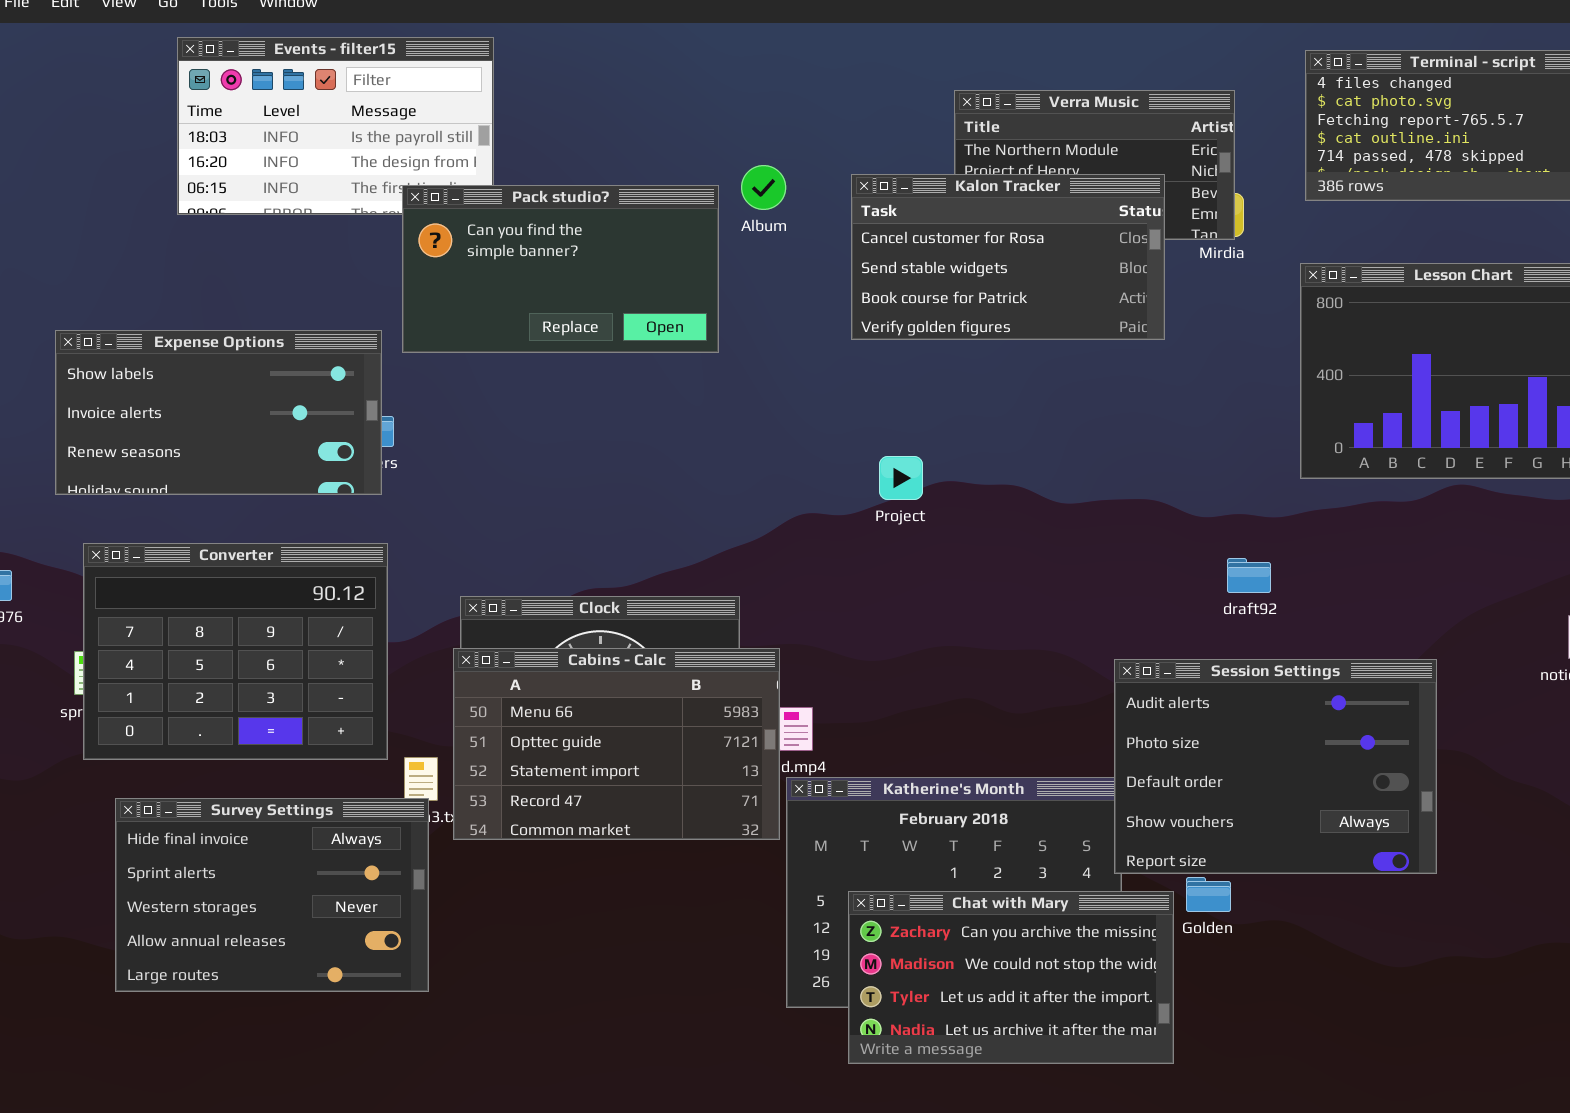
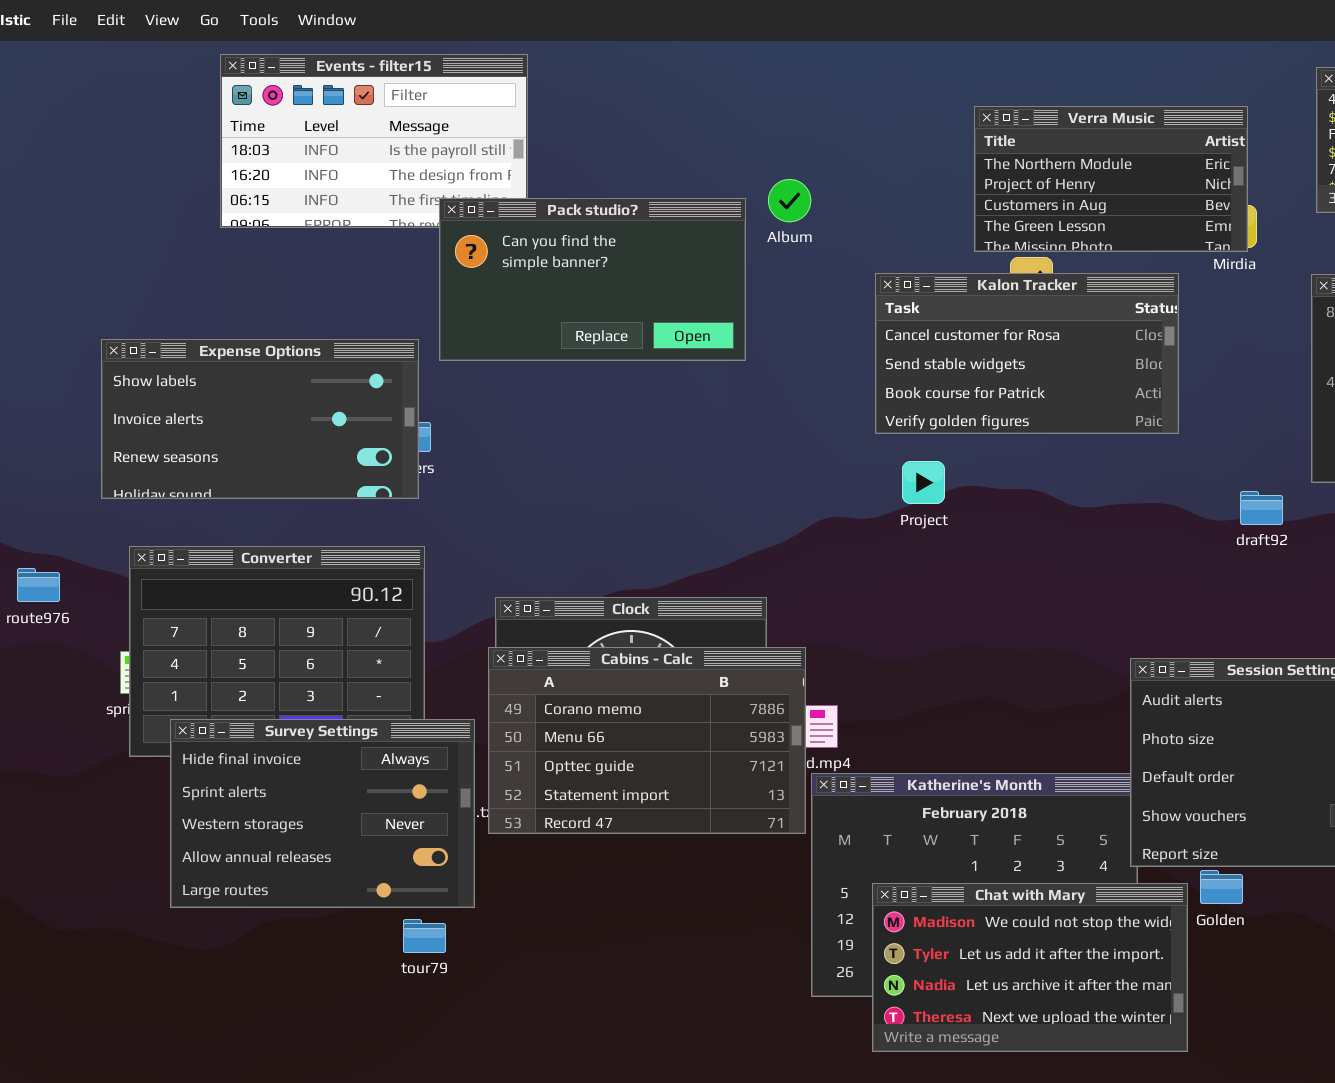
Kalon Tracker: [851,174,1165,340] -> [875,273,1179,434], moved
draft92: [1227,558,1271,593] -> [1240,491,1283,525], moved
Cabins - Calc: [453,648,780,840] -> [488,647,806,834], scrolled up 1 row
Survey Settings: [115,798,429,992] -> [170,719,475,908], moved
Chat with Mary: [848,891,1174,1064] -> [872,883,1188,1052], scrolled down 1 row

